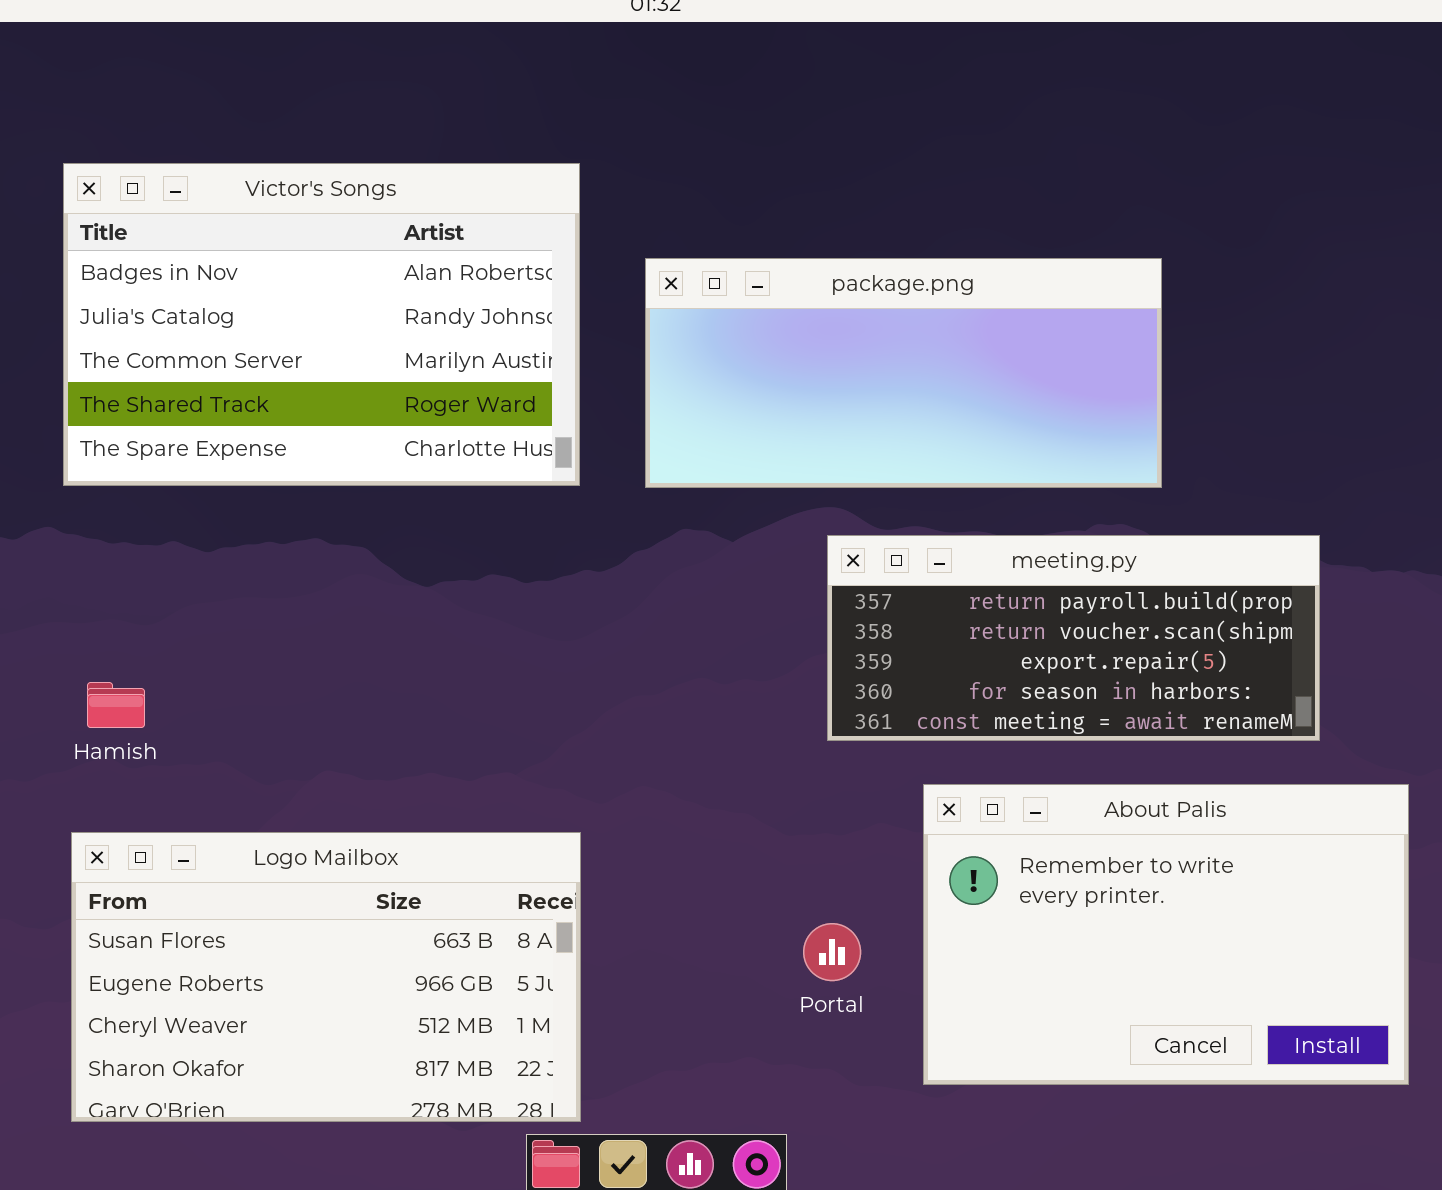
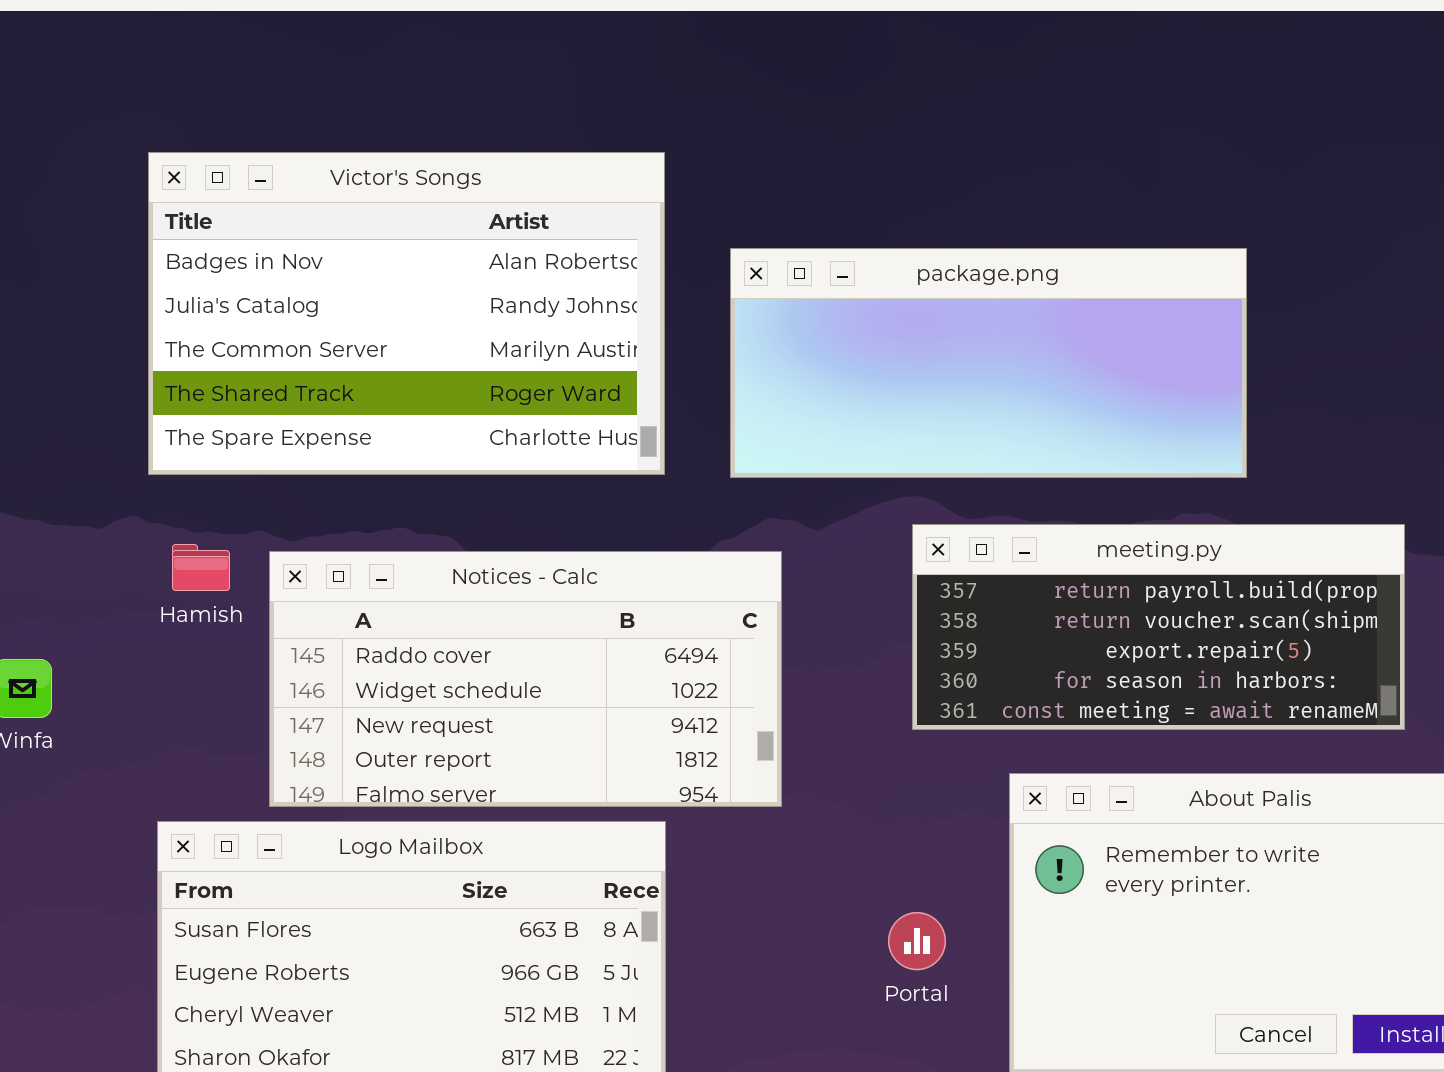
Notices - Calc: none -> [269,551,782,807], opened
Hamish: [87,682,145,728] -> [172,544,230,591], moved

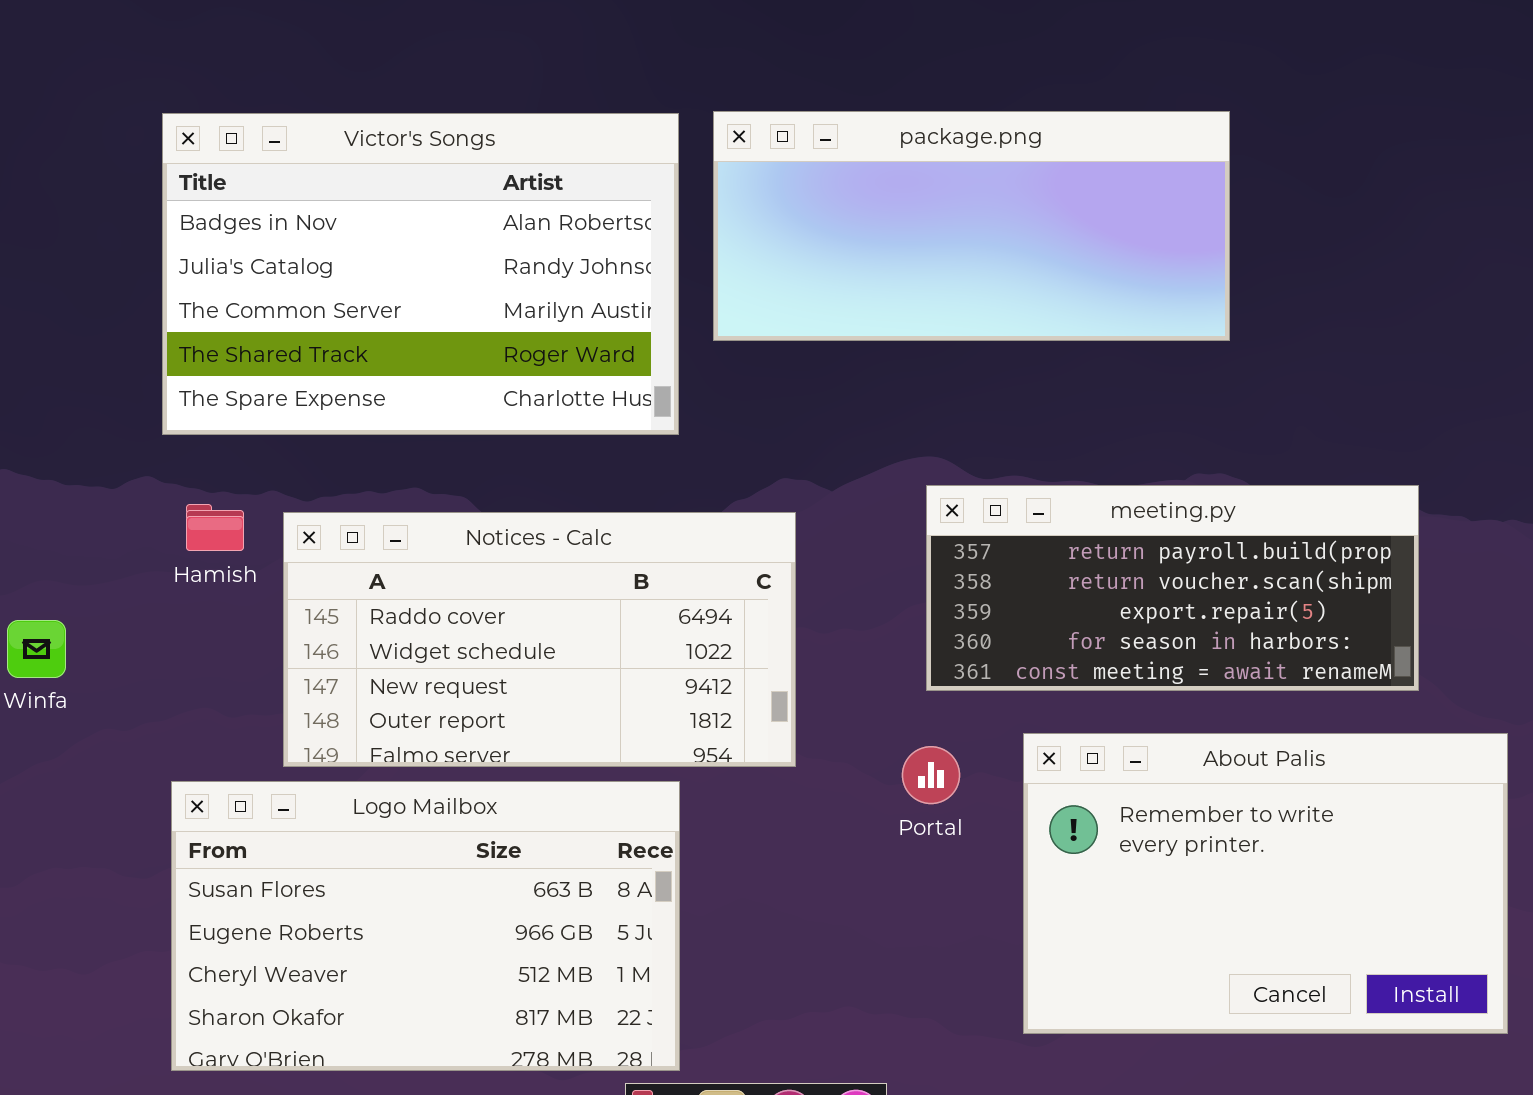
package.png: [730,248,1247,478] -> [713,111,1230,341], moved
Portal: [888,912,946,970] -> [902,746,960,804], moved

